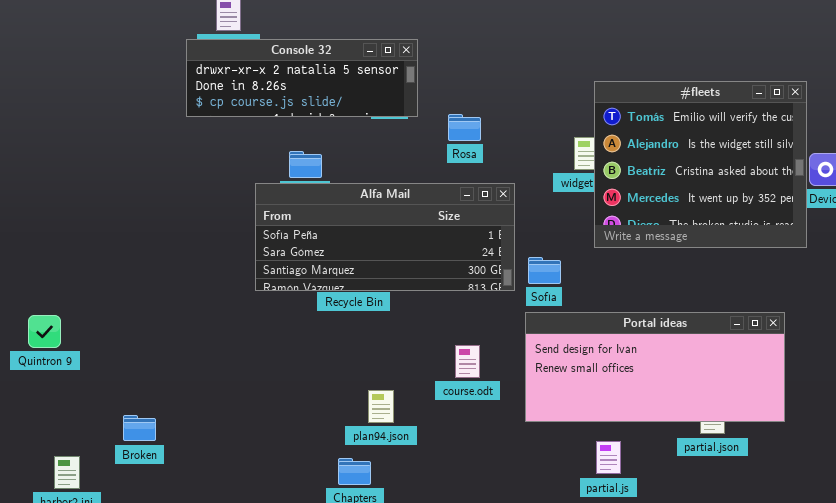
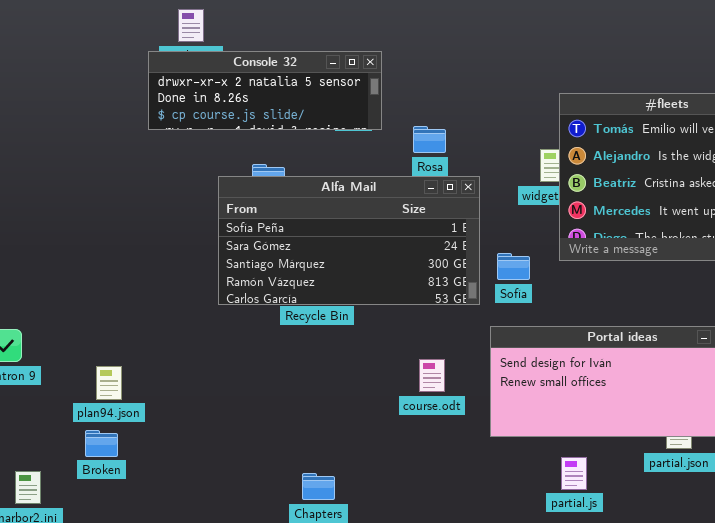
Alfa Mail: [255,183,515,291] -> [218,176,480,305], resized
Sofía: [528,257,561,284] -> [497,253,530,280], moved
plan94.json: [368,390,394,423] -> [96,366,122,400], moved

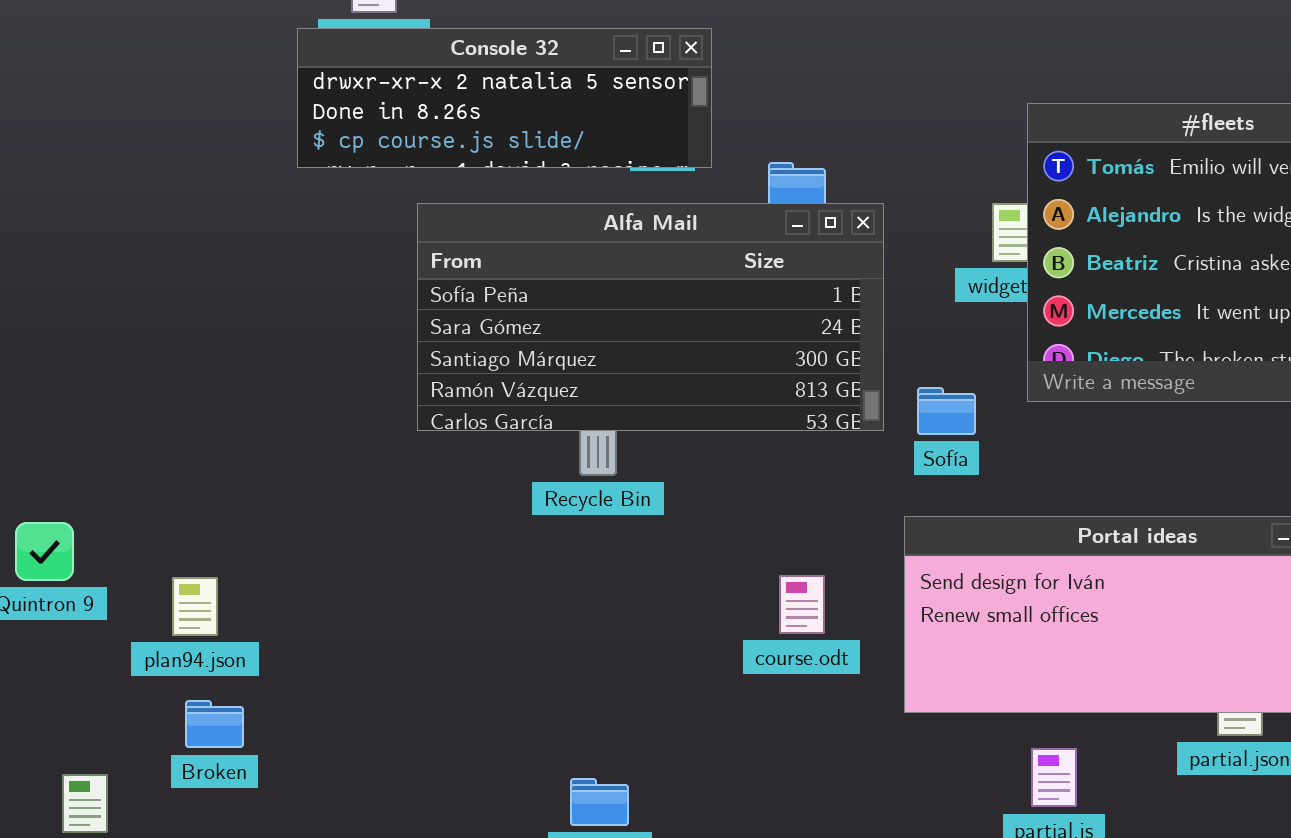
Alfa Mail: [218,176,480,305] -> [417,203,884,431], moved
plan94.json: [96,366,122,400] -> [172,577,218,636], moved

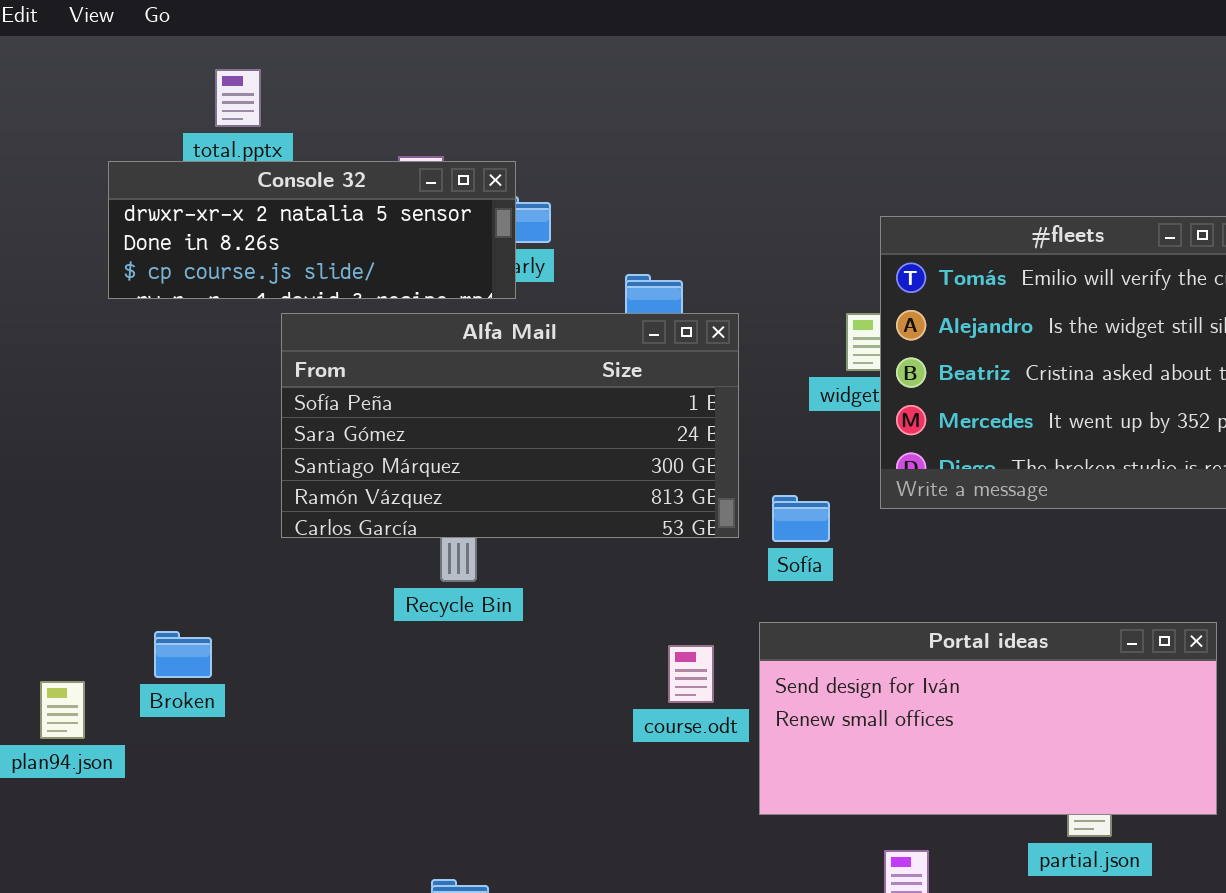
Console 32: [297,28,712,168] -> [108,161,516,299], moved
course.odt: [779,575,825,634] -> [668,645,714,703], moved
Broken: [185,700,244,748] -> [154,631,212,678], moved

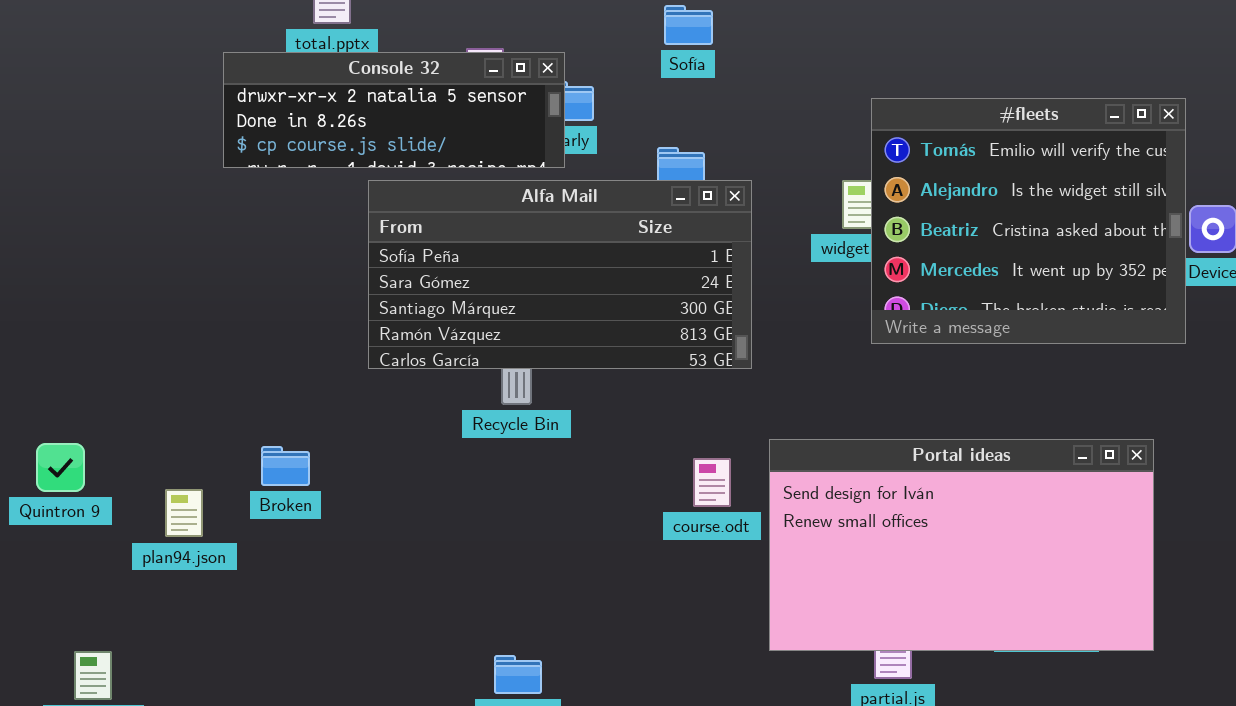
Sofía: [772,495,830,542] -> [664,5,713,45], moved
Portal ideas: [759,622,1217,815] -> [769,439,1154,651], resized

